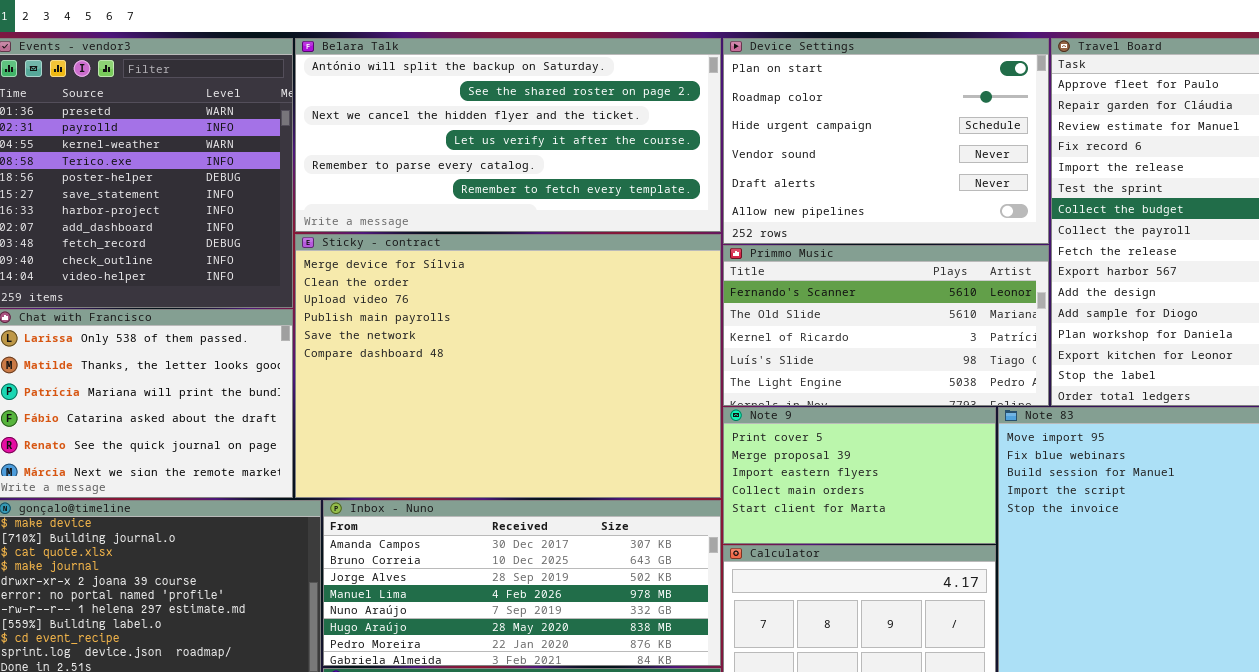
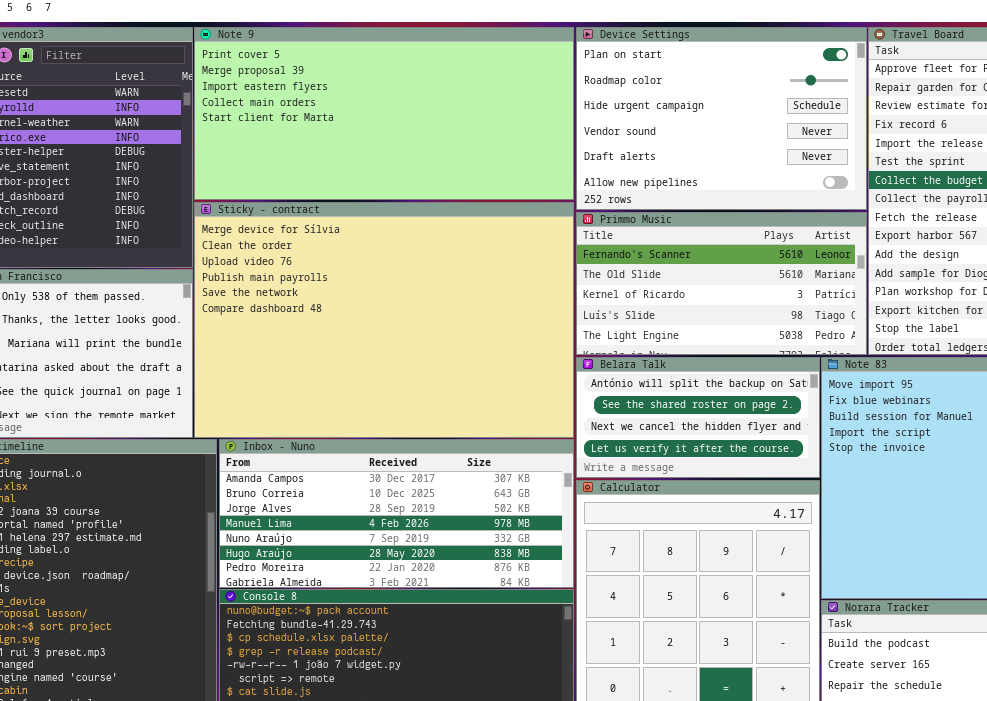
Belara Talk: [295,38,721,232] -> [576,357,820,478], moved, resized
Note 9: [723,407,996,544] -> [194,27,574,200], moved, resized

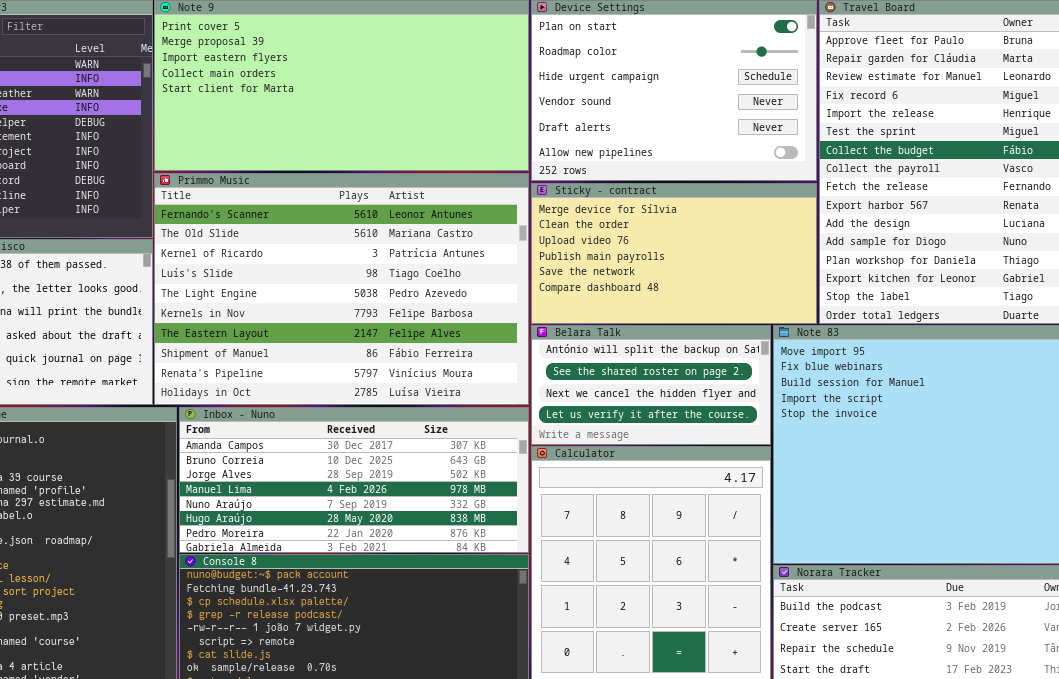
Sticky - contract: [194,202,574,438] -> [531,183,817,324], moved, resized
Primmo Music: [576,212,867,355] -> [154,173,529,405], moved, resized

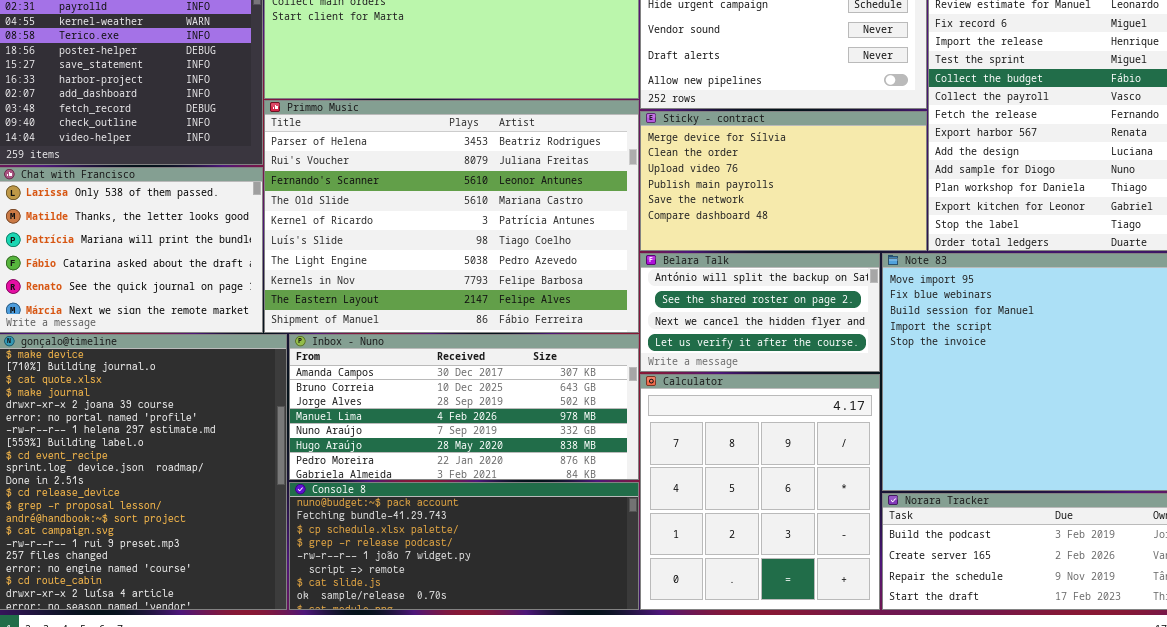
Primmo Music: [154,173,529,405] -> [264,100,639,333], scrolled up 2 rows

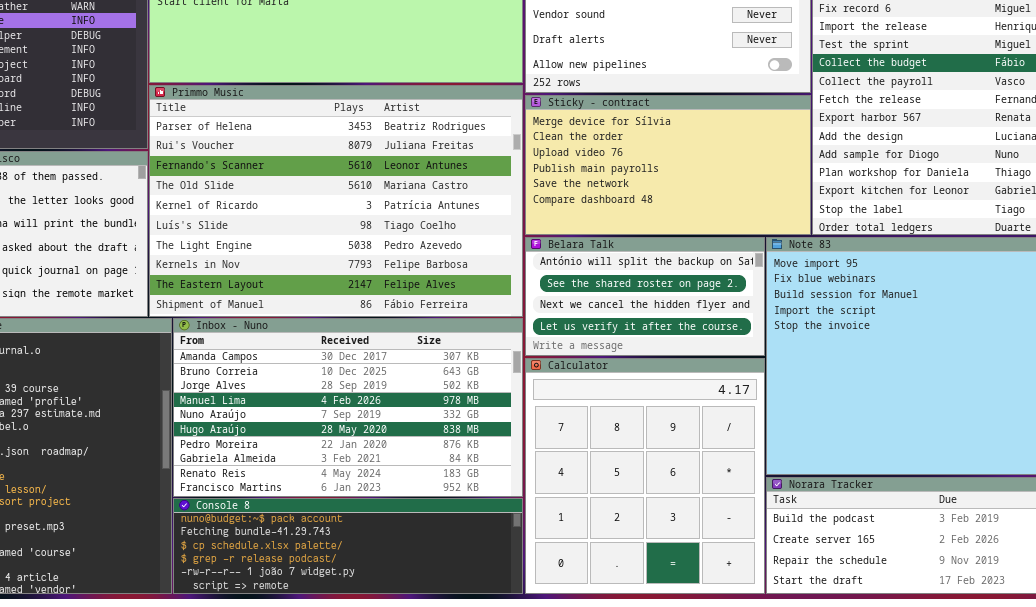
Inbox - Nuno: [289,334,639,480] -> [173,318,523,497], resized
Console 8: [289,482,639,610] -> [173,498,523,594], resized

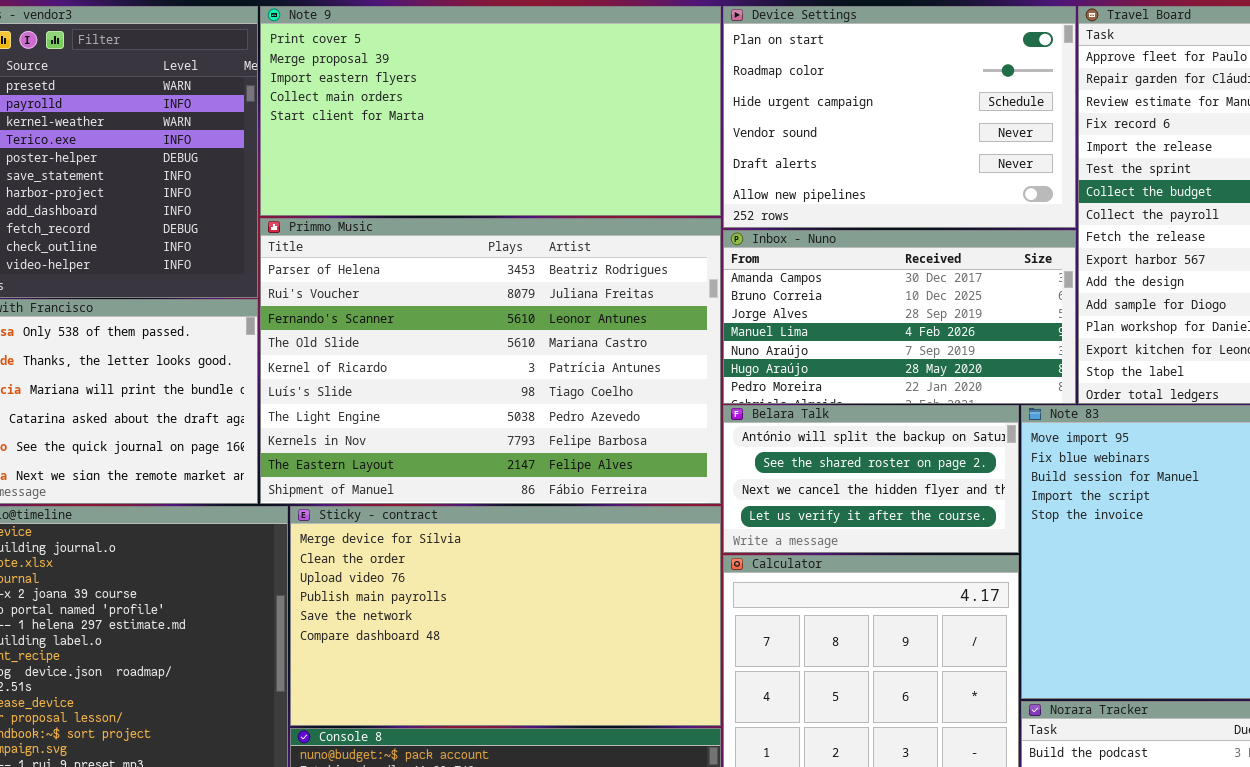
Sticky - contract: [525,95,811,235] -> [290,506,721,726], moved, resized
Inbox - Nuno: [173,318,523,497] -> [723,230,1076,404], moved, resized

